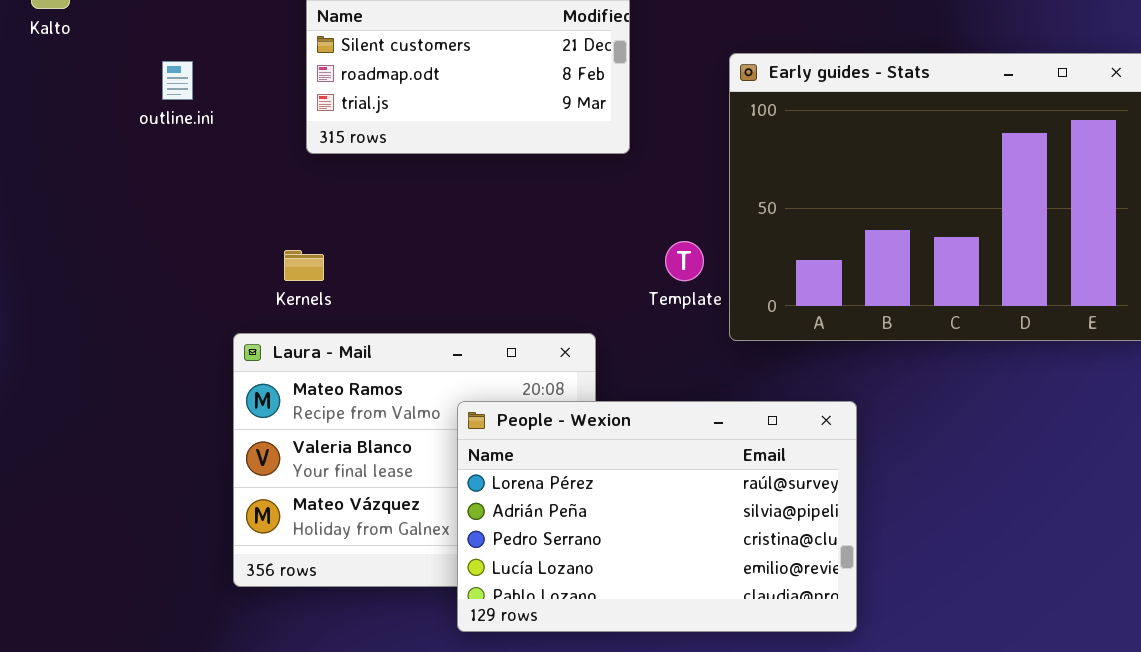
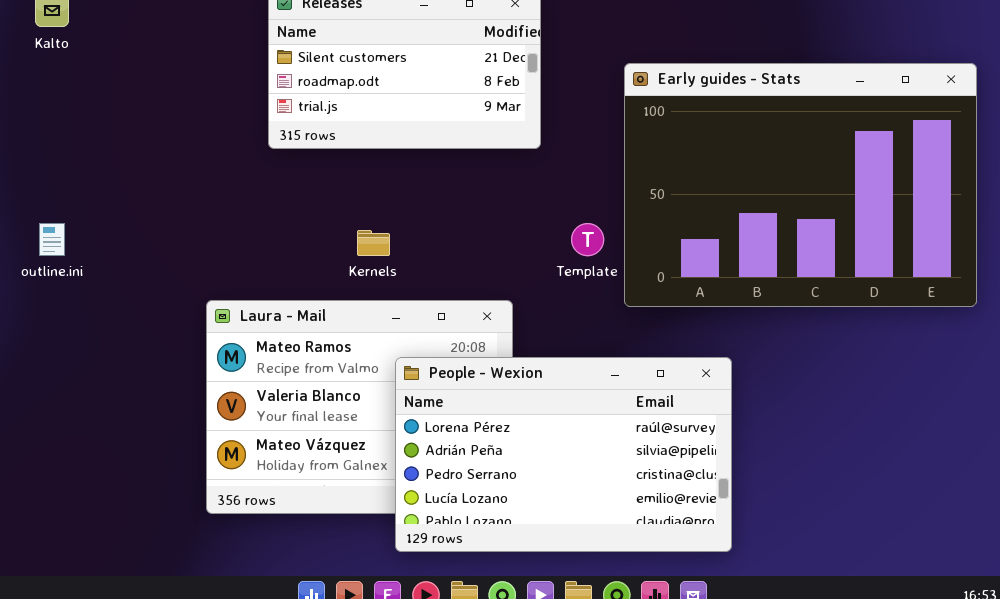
outline.ini: [162,61,193,100] -> [39,223,65,256], moved
Kernels: [284,250,324,281] -> [357,230,390,256], moved

